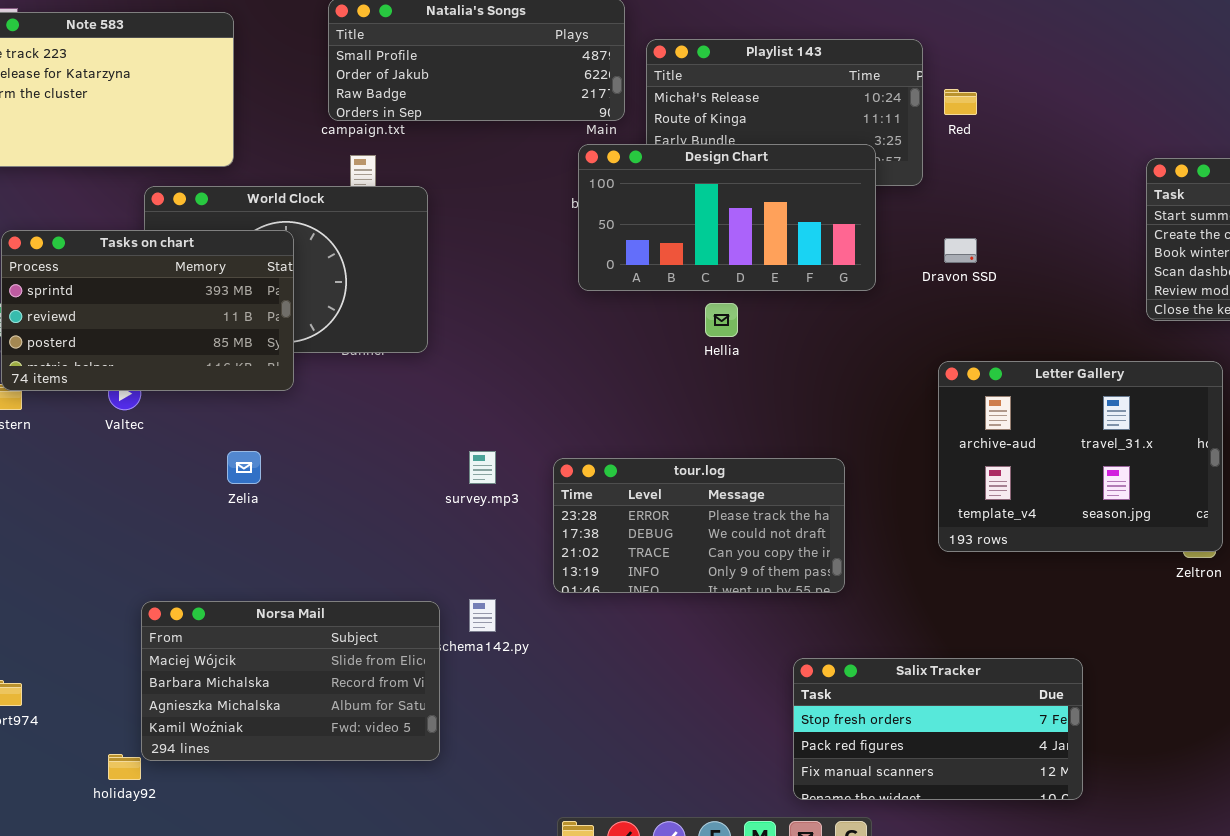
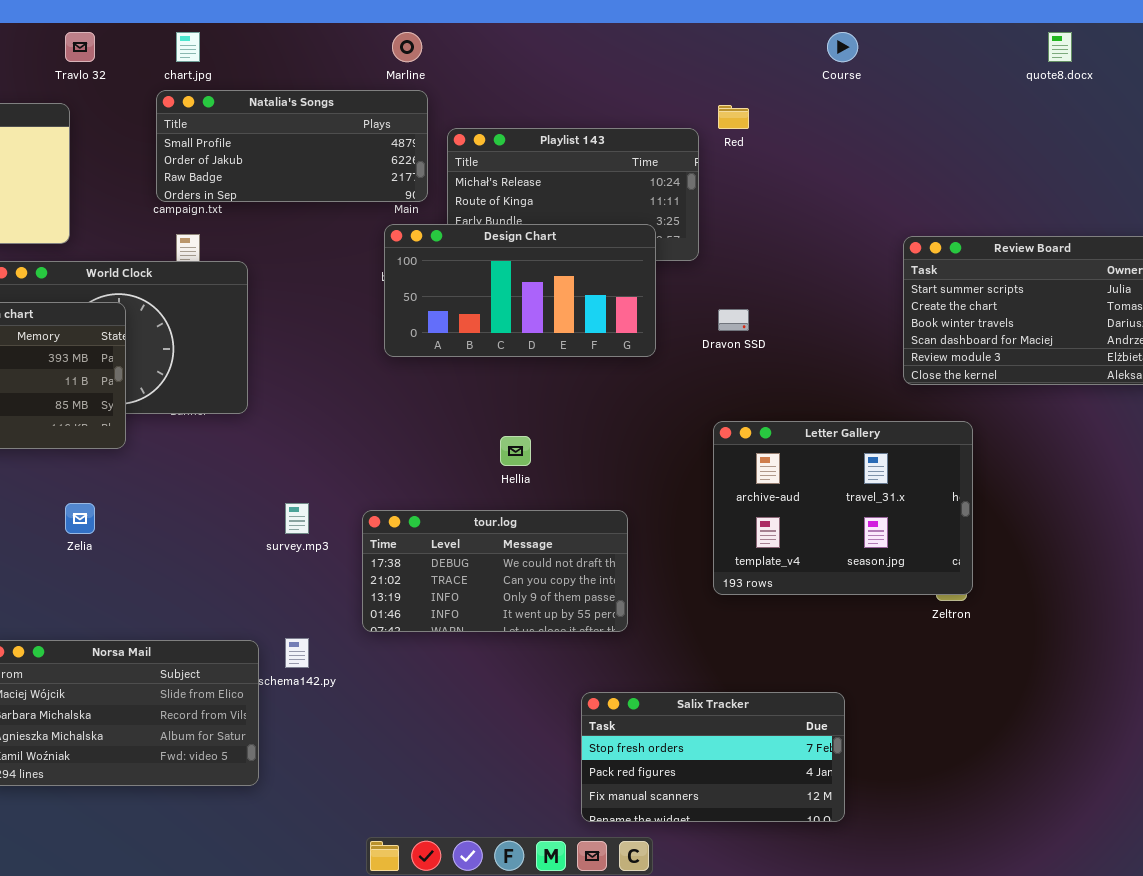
Red: [944,89,977,115] -> [718,105,749,129], moved
Hellia: [705,303,738,337] -> [500,436,531,466], moved
tour.log: [553,458,845,593] -> [362,510,628,632], scrolled down 1 row

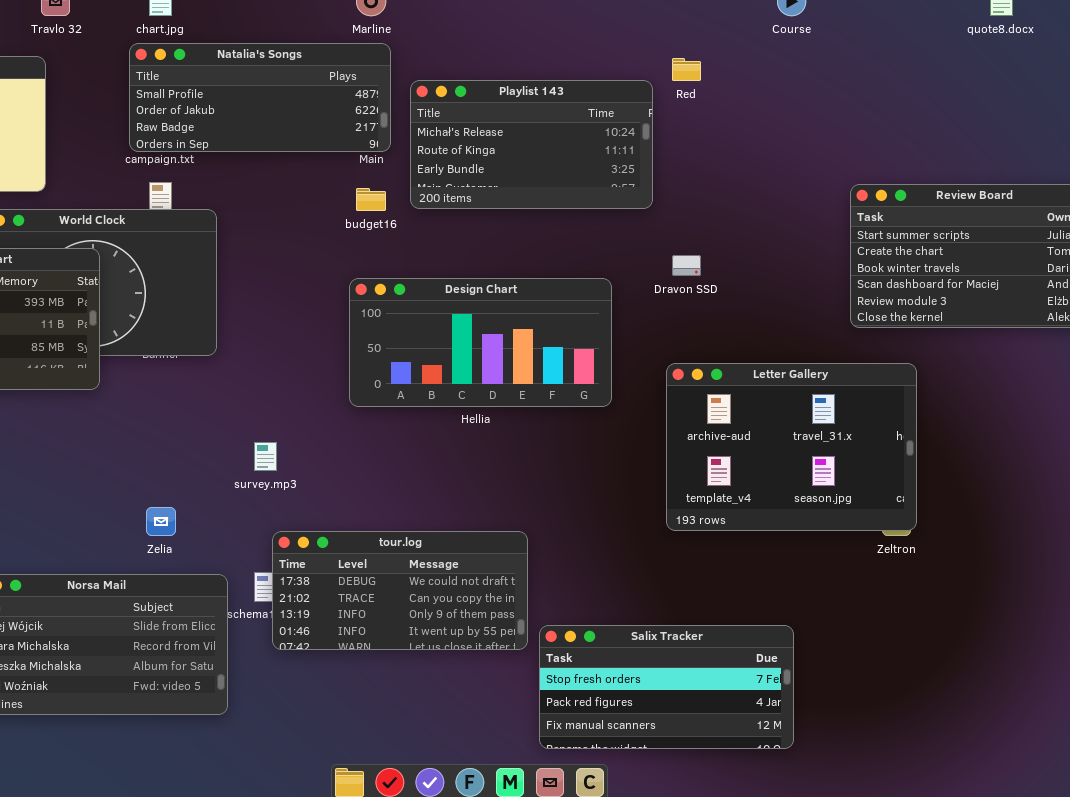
Design Chart: [384,224,656,357] -> [349,278,612,407], moved
Zelia: [65,503,95,534] -> [146,507,176,536], moved
tour.log: [362,510,628,632] -> [272,531,528,650], moved

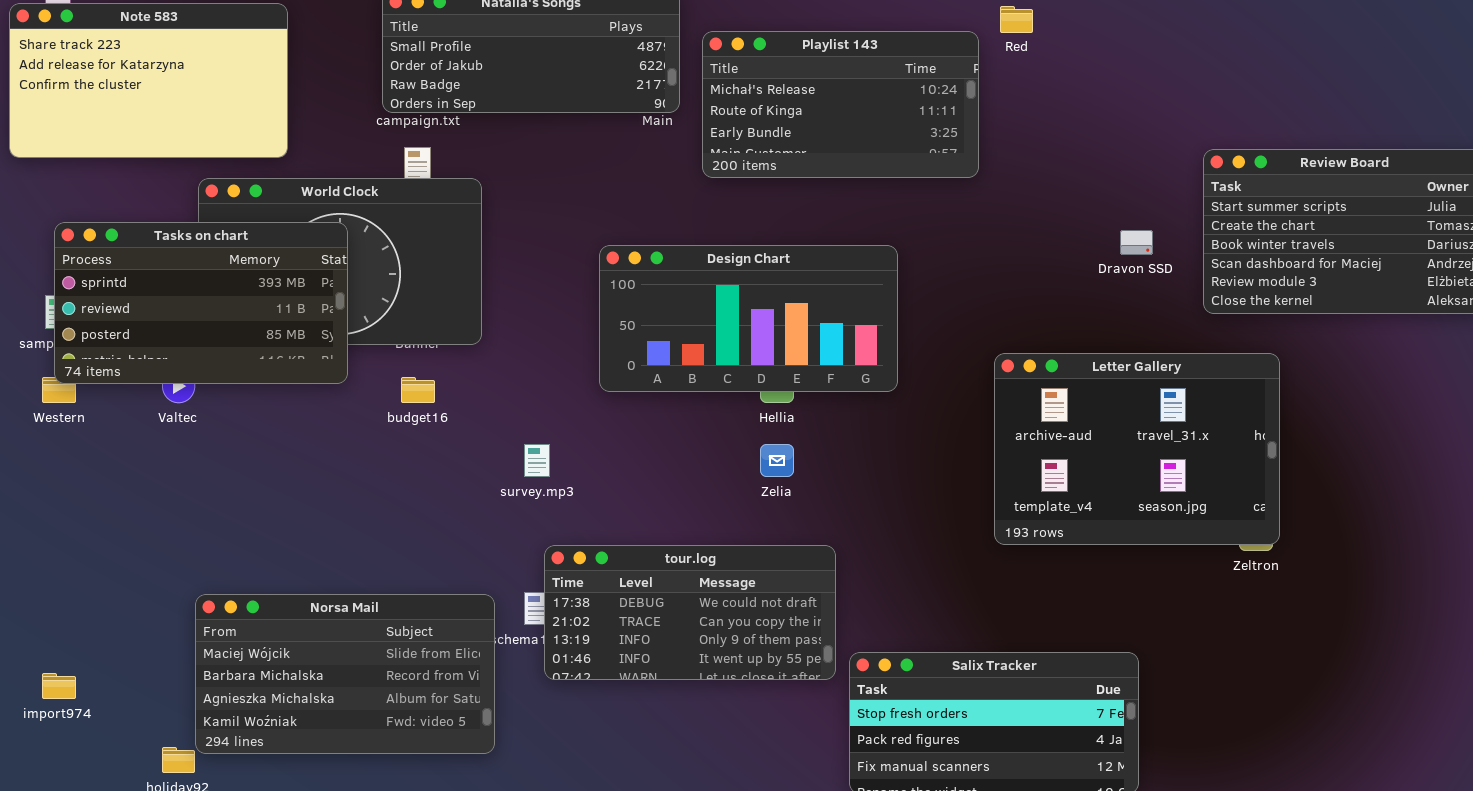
budget16: [356,188,386,211] -> [401,377,435,403], moved
Dravon SSD: [672,255,701,276] -> [1120,230,1153,255], moved
Design Chart: [349,278,612,407] -> [599,245,898,392], moved
Zelia: [146,507,176,536] -> [760,444,794,477], moved

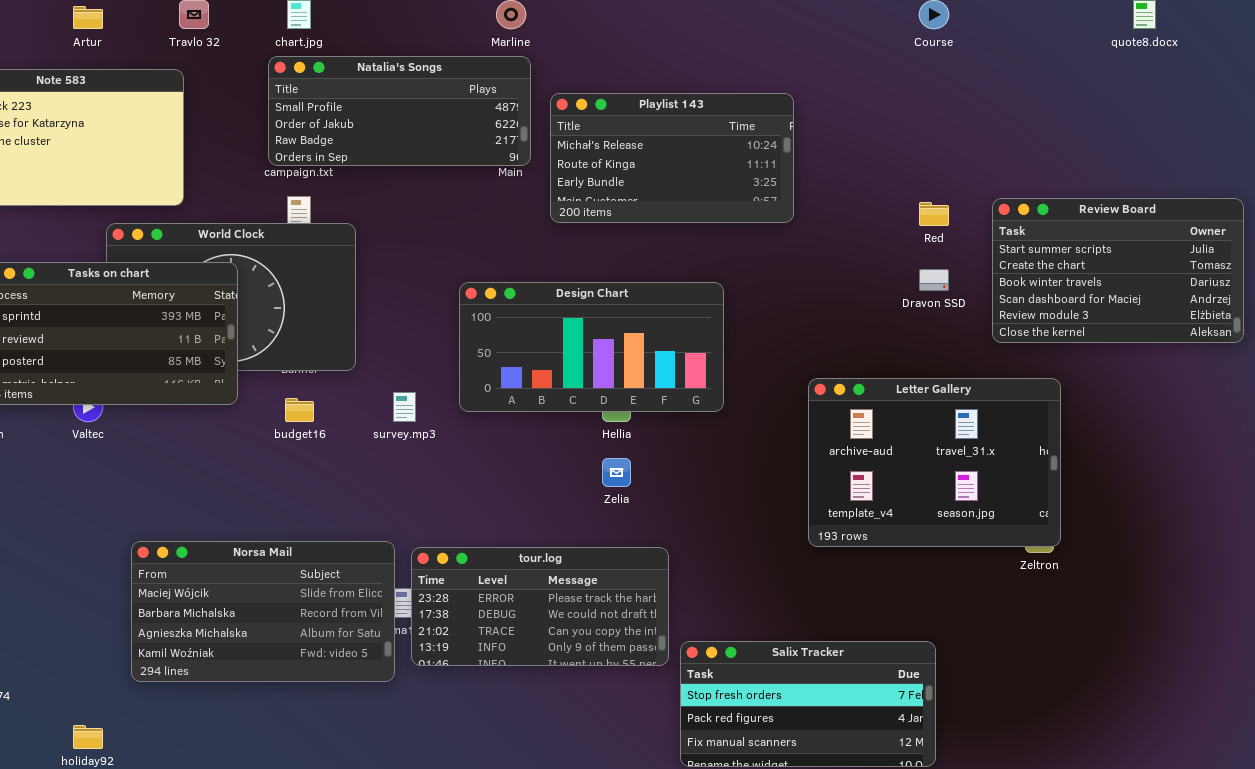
Red: [1000,6,1033,33] -> [919,202,949,226], moved
survey.mp3: [524,444,550,477] -> [393,392,416,422], moved
tour.log: [544,545,836,680] -> [411,547,669,666], scrolled up 1 row
Norsa Mail: [195,594,495,754] -> [131,541,395,682], moved

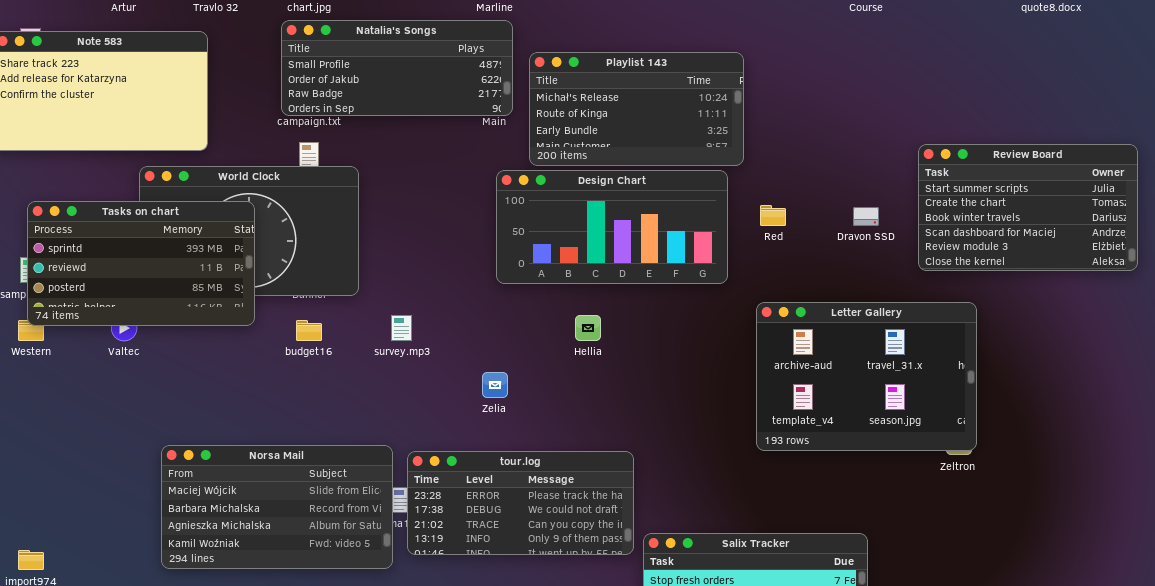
Red: [919,202,949,226] -> [760,205,786,226], moved
Design Chart: [459,282,724,412] -> [496,170,728,284], moved
Zelia: [602,458,631,487] -> [482,372,508,398], moved

